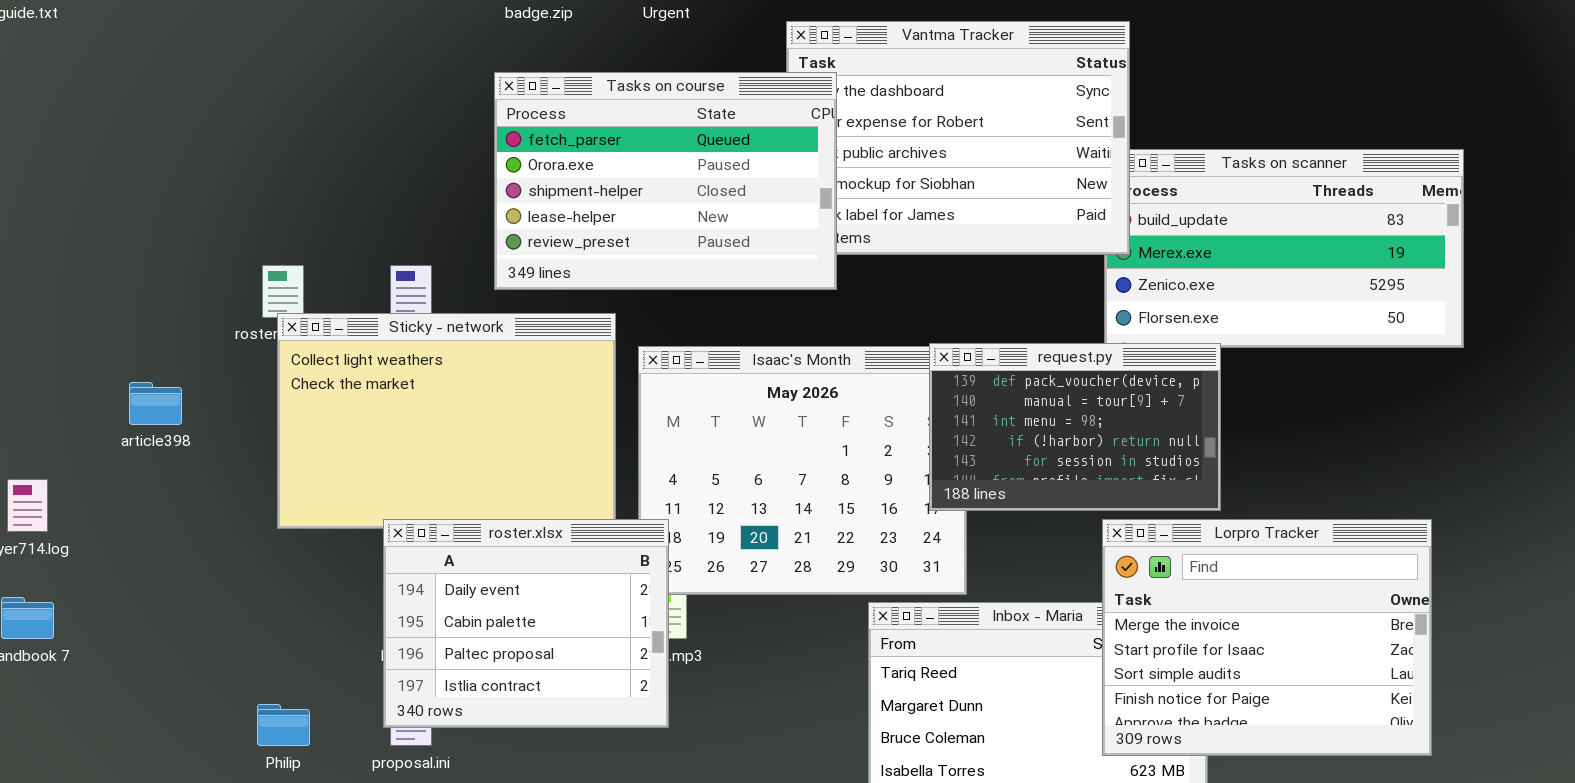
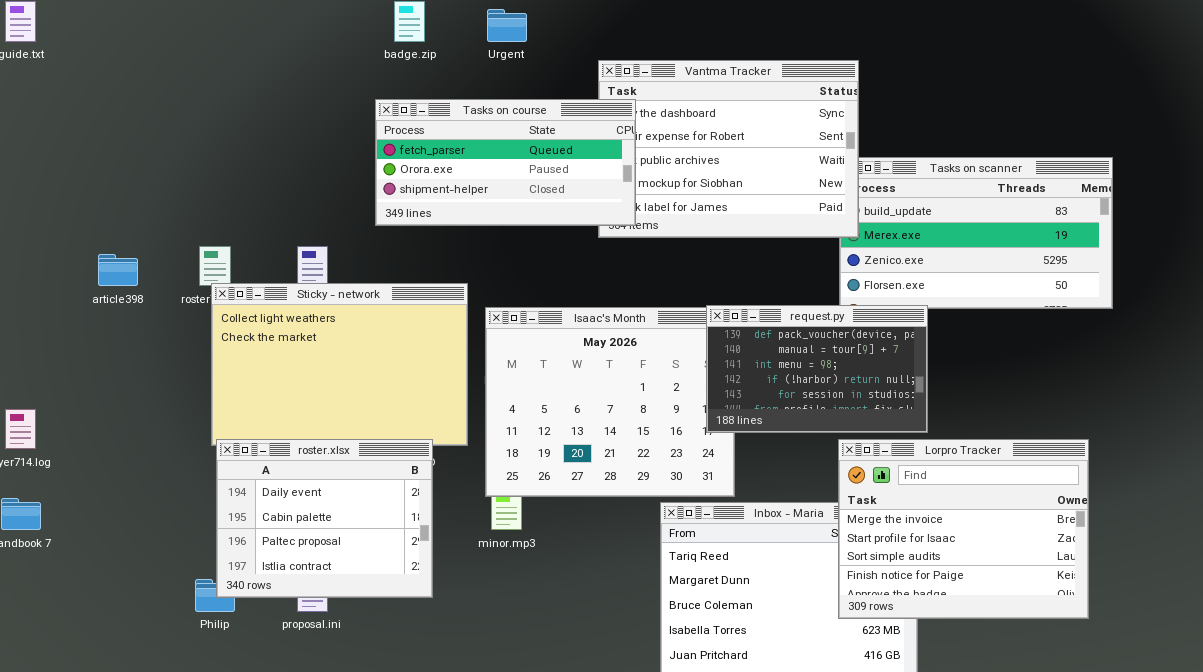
Tasks on course: [494,72,837,290] -> [375,99,636,226], resized
article398: [129,382,182,425] -> [98,254,138,286], moved
roster.xlsx: [383,519,669,728] -> [216,439,433,598], moved

